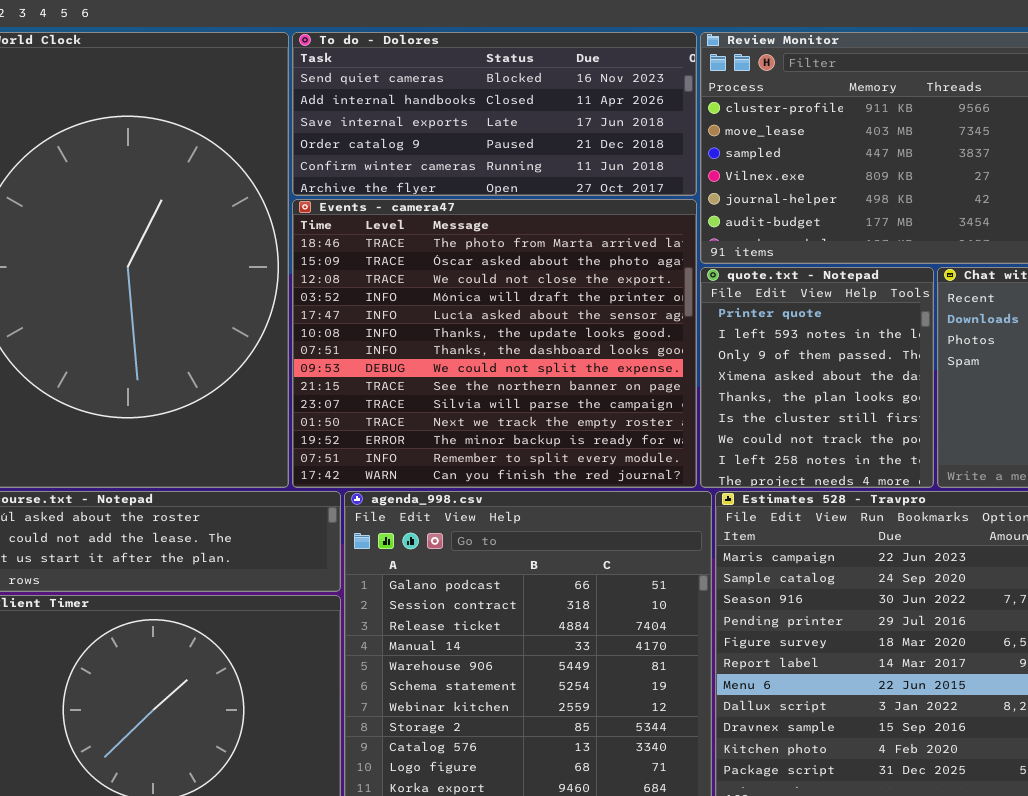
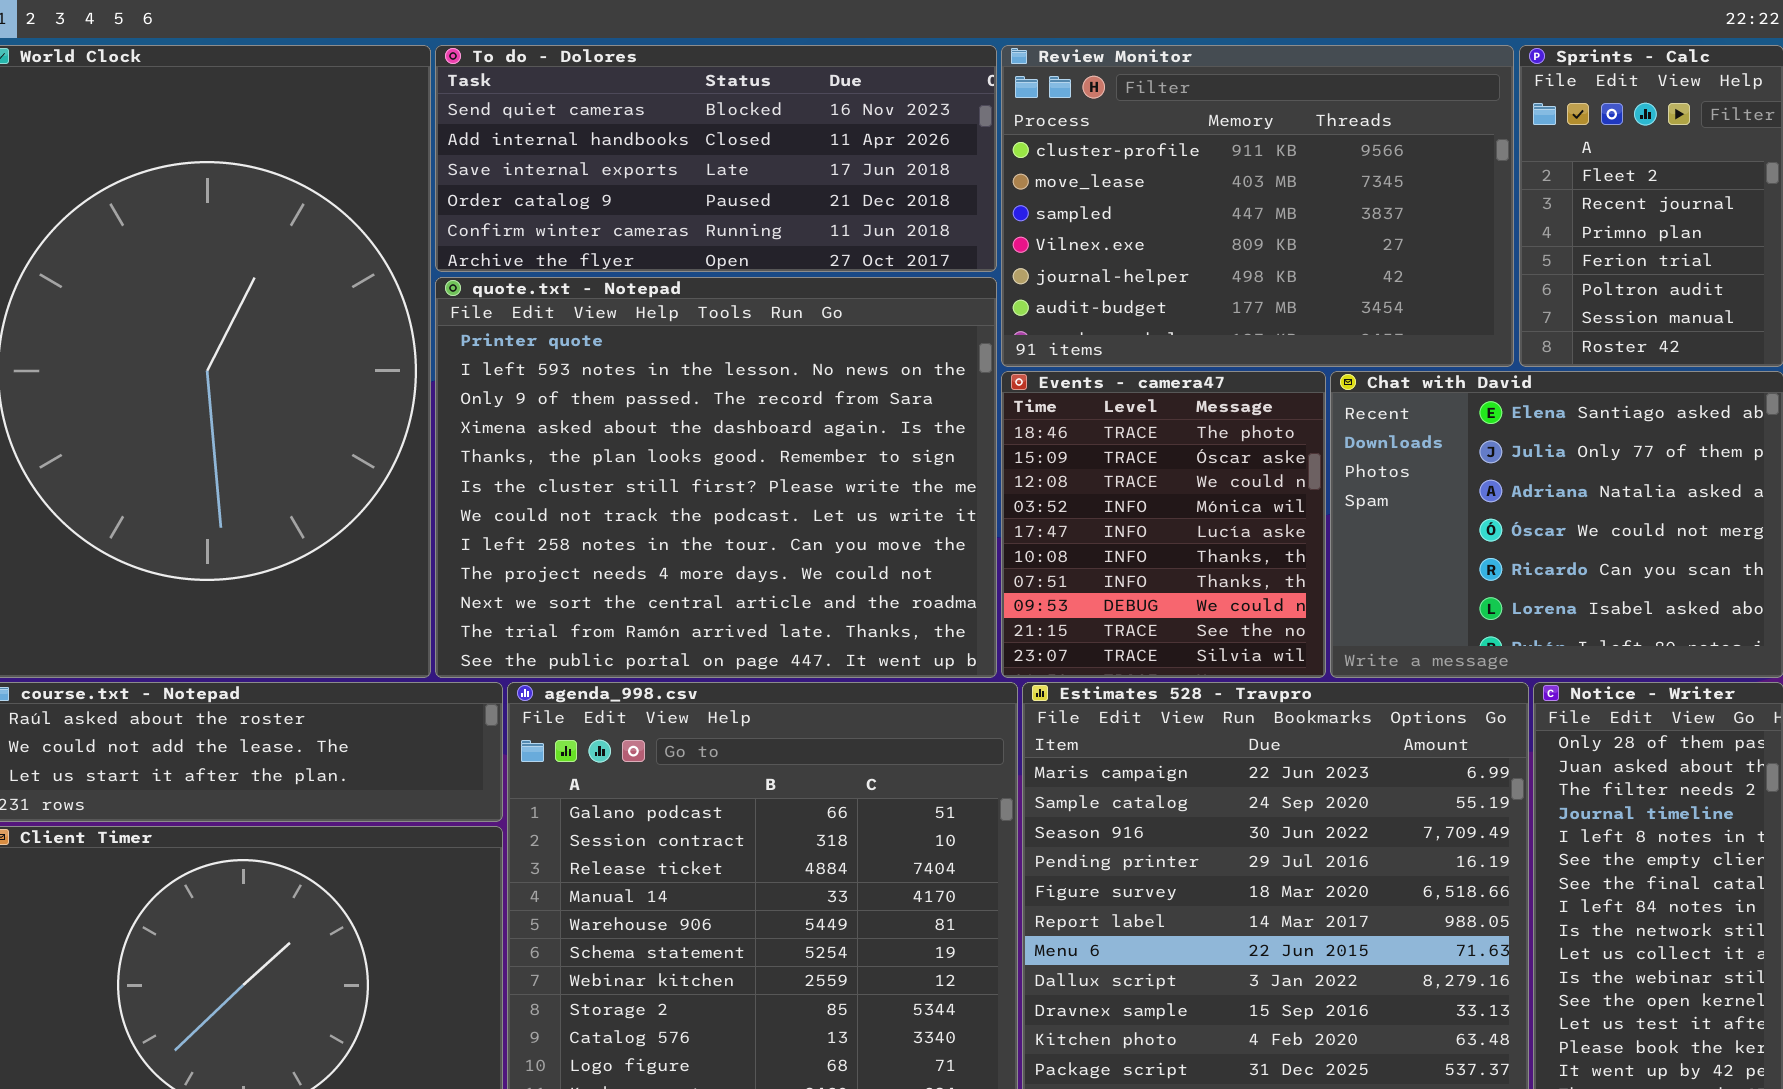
Events - camera47: [292,199,697,488] -> [1001,371,1326,678], moved, resized
quote.txt - Notepad: [700,267,934,488] -> [435,277,997,678], moved, resized

